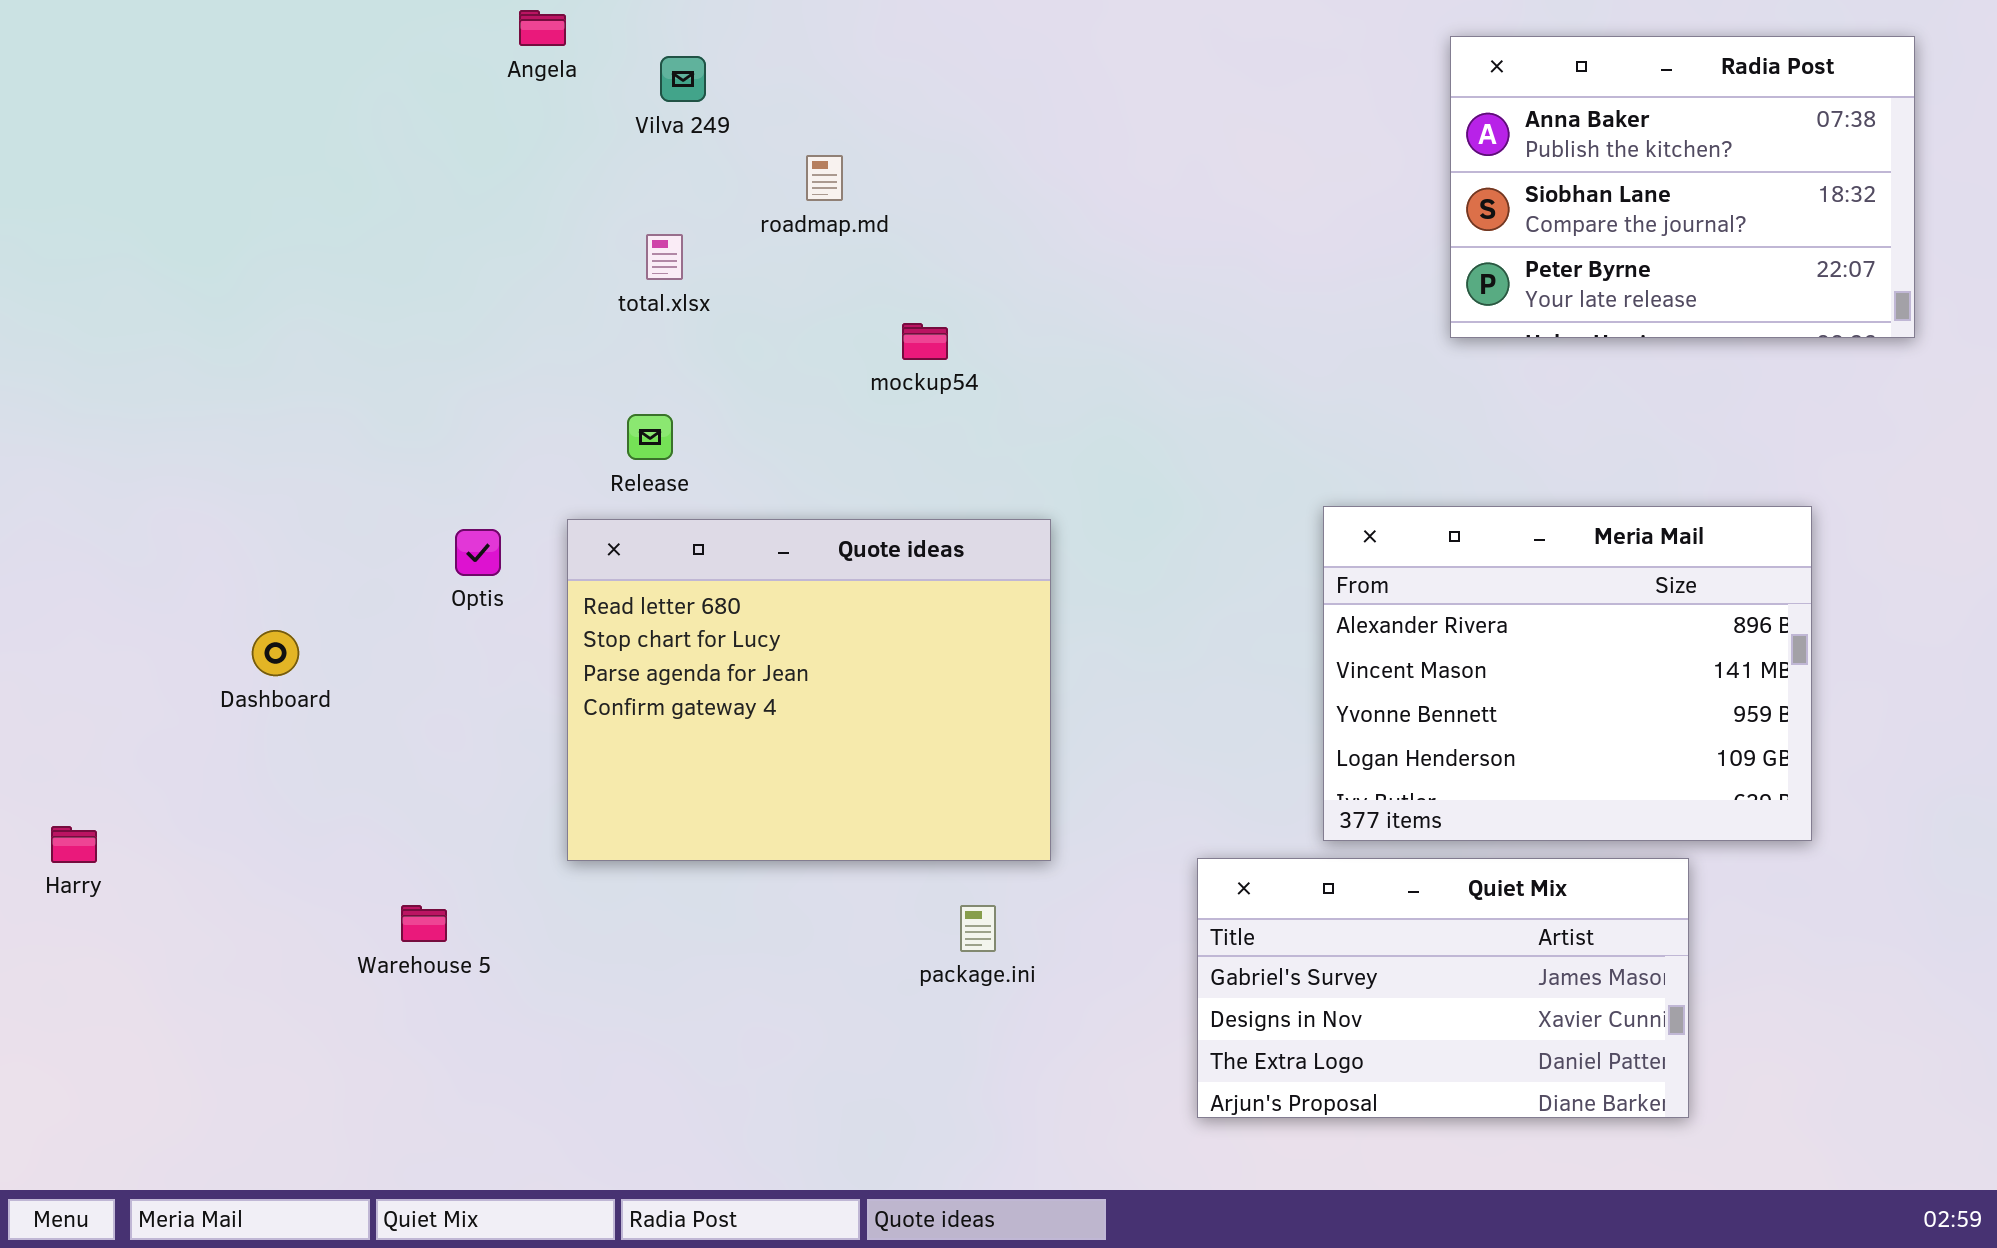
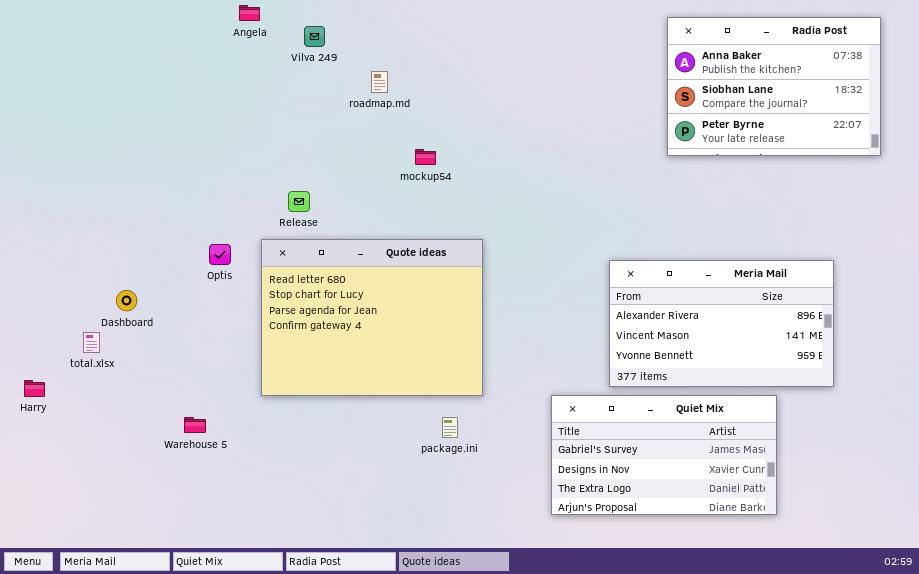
total.xlsx: [646,234,683,280] -> [83,332,100,353], moved
Meria Mail: [1323,506,1812,841] -> [609,260,834,387], resized

